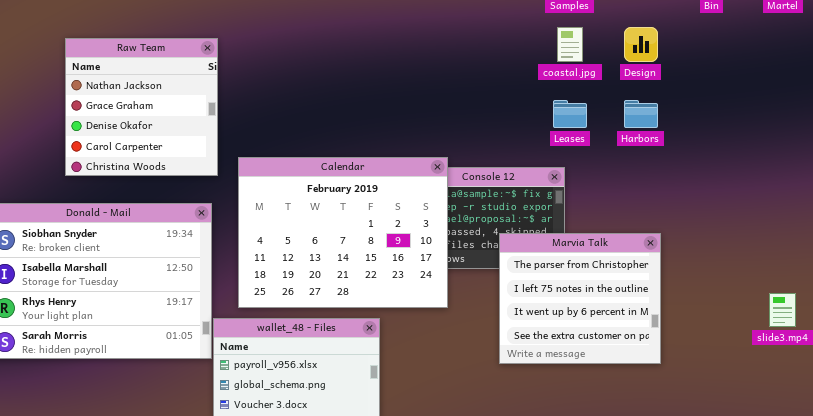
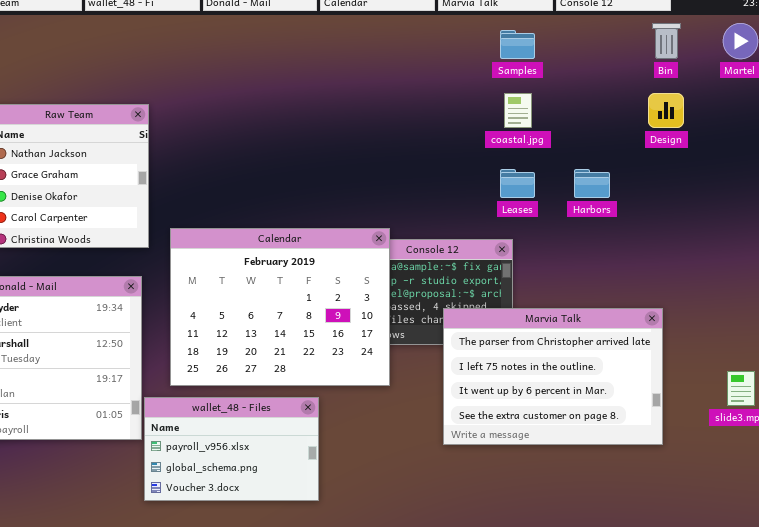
Design: [624,27,658,62] -> [648,93,684,128], moved
Marvia Talk: [499,233,661,364] -> [443,308,663,445], resized

